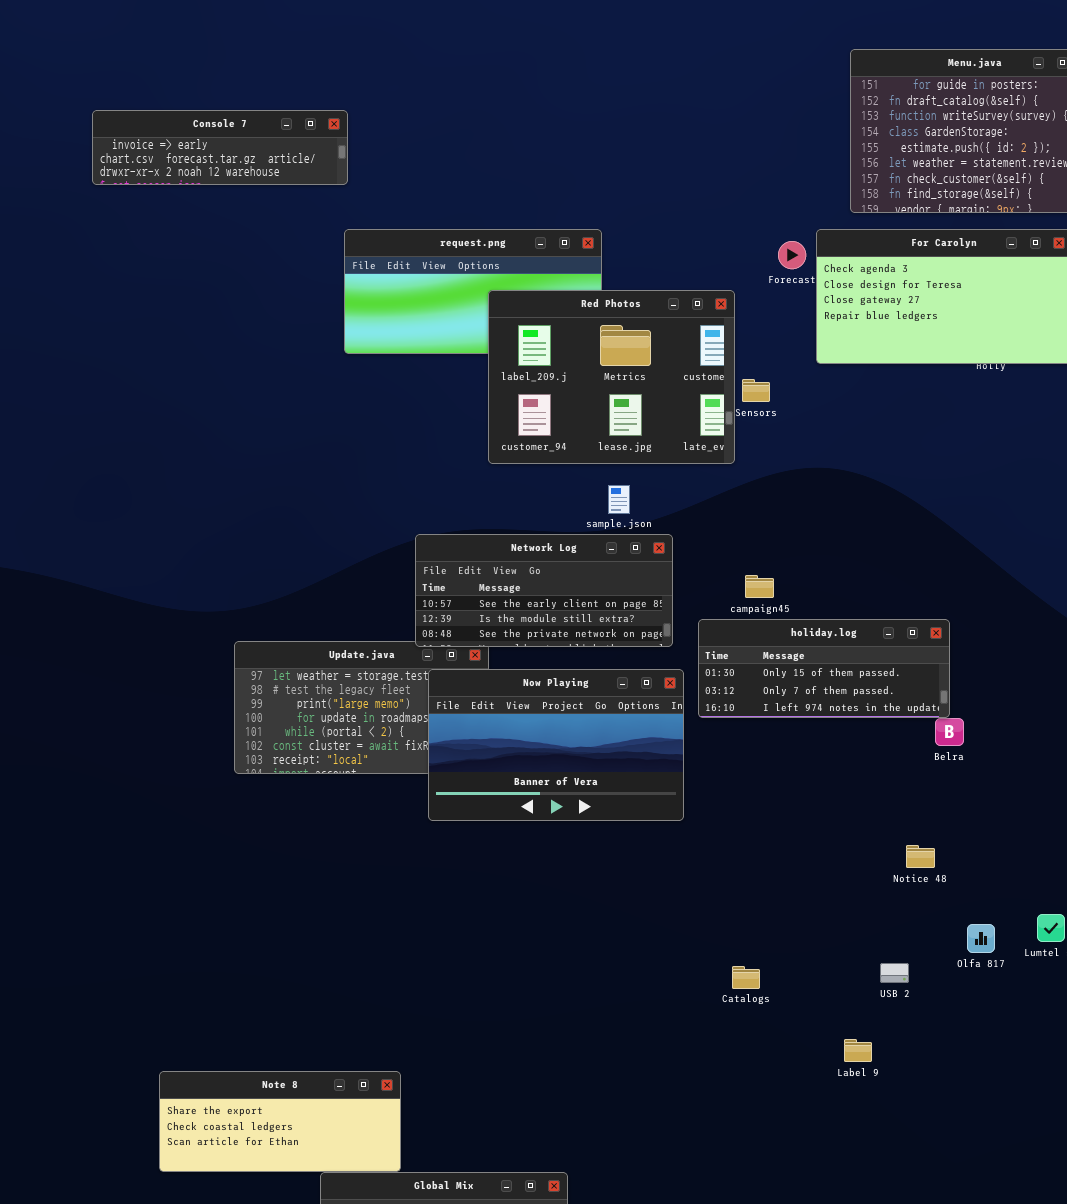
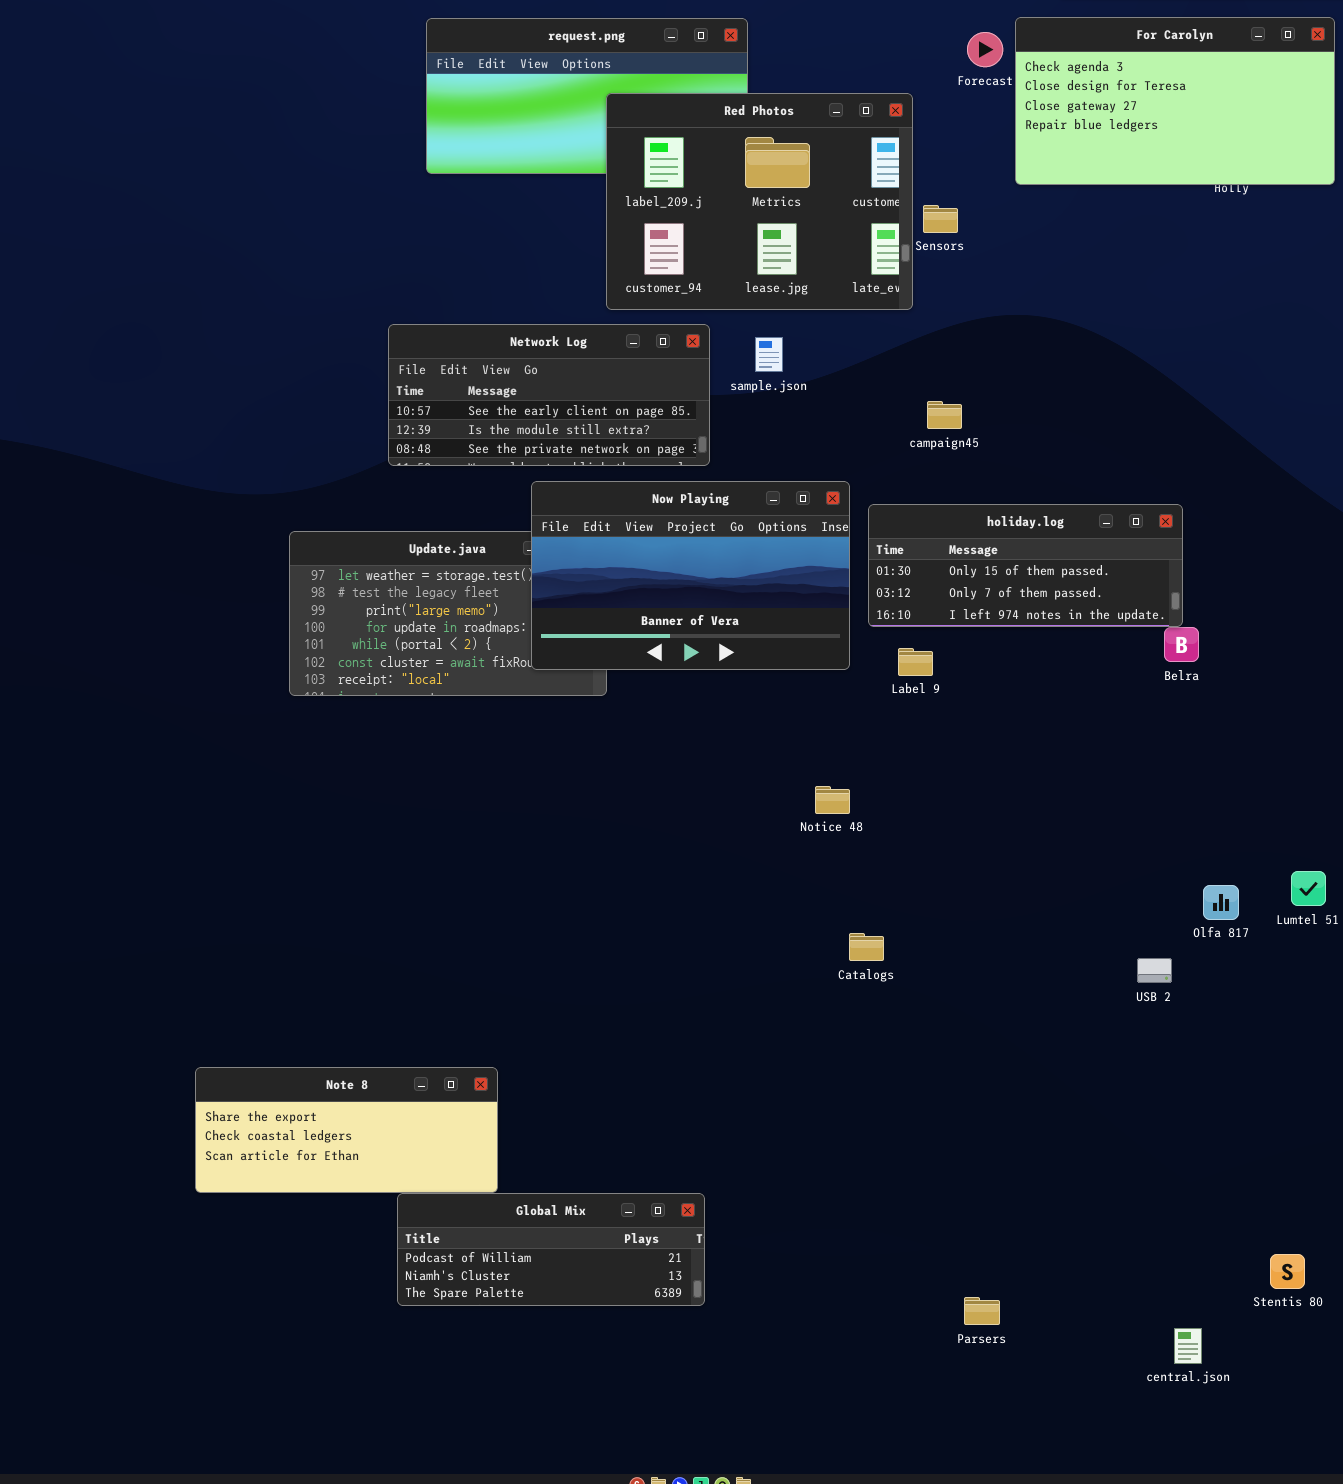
Network Log: [415,534,673,647] -> [388,324,710,466], moved
campaign45: [745,575,774,598] -> [927,401,962,429], moved
Now Playing: [428,669,684,821] -> [531,481,850,670], moved
Notice 48: [906,845,935,868] -> [815,786,850,814], moved
USB 2: [880,963,909,983] -> [1137,958,1172,983], moved
Catalogs: [732,966,760,989] -> [849,933,884,961], moved
Label 9: [844,1039,872,1062] -> [898,648,933,676], moved

